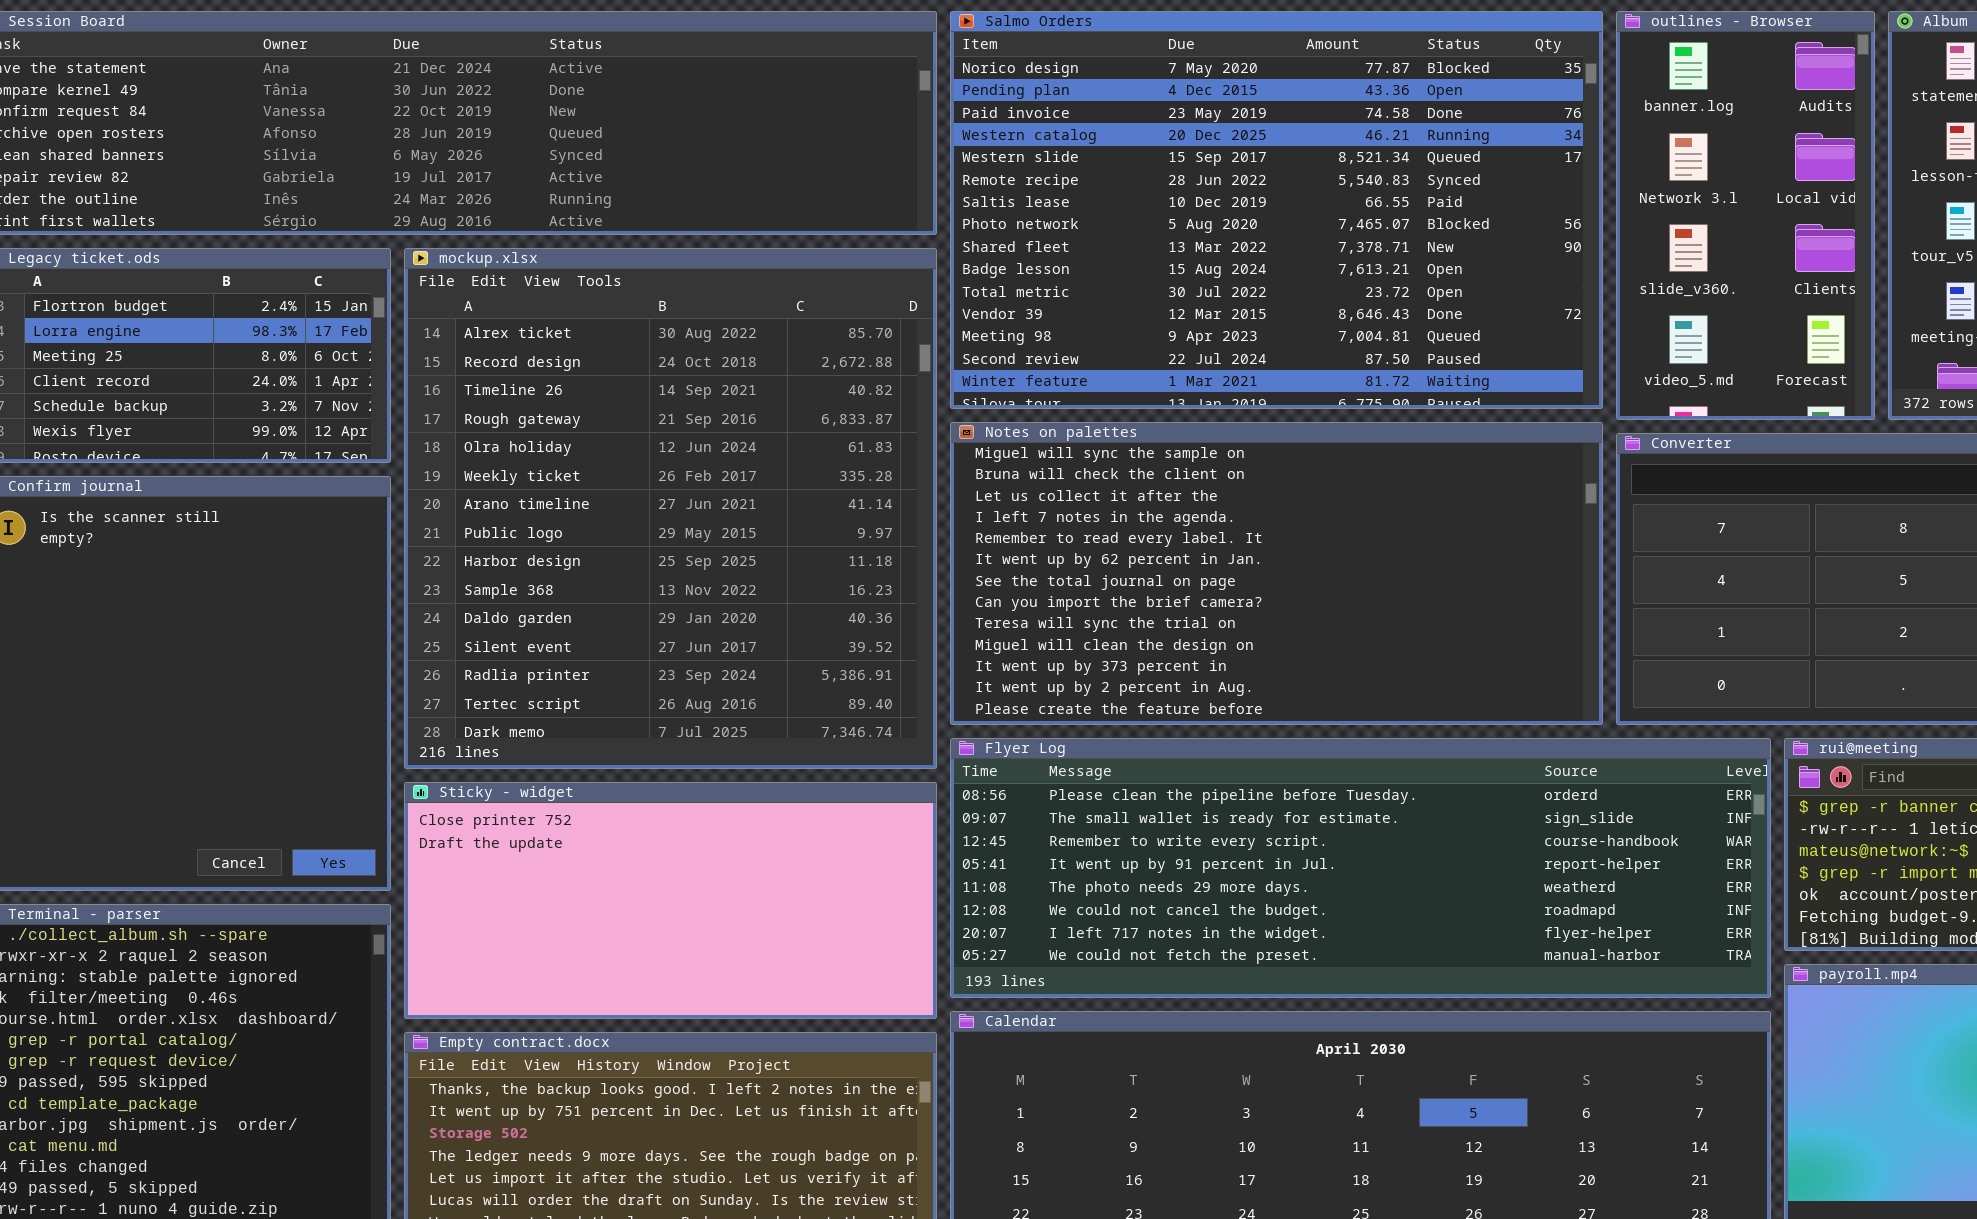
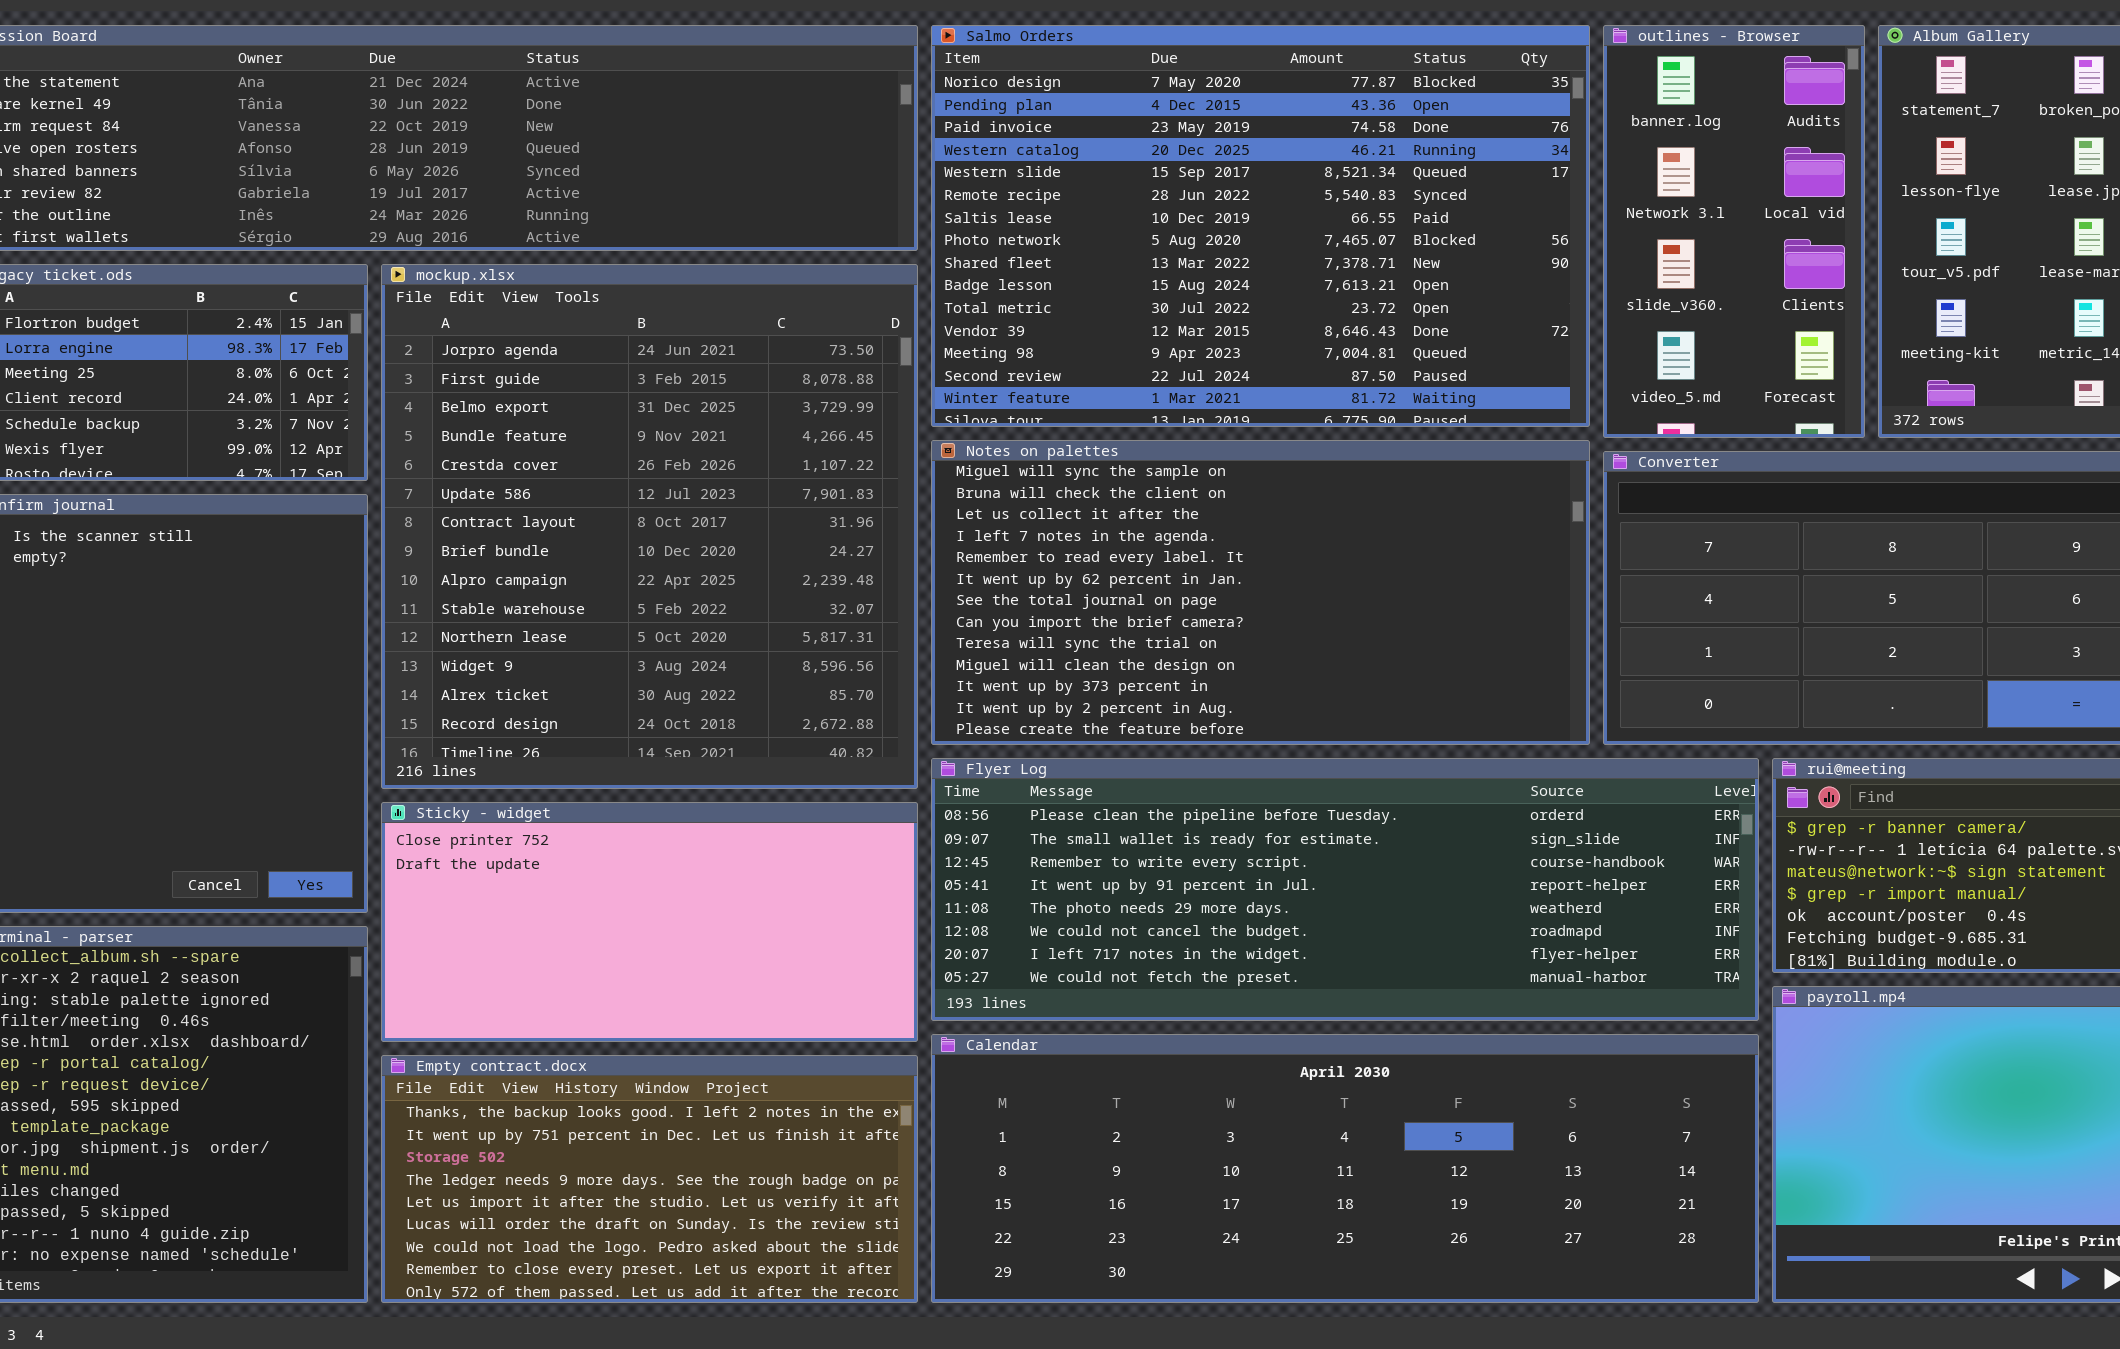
mockup.xlsx: [404,248,937,769] -> [381,264,918,789], scrolled up 12 rows

